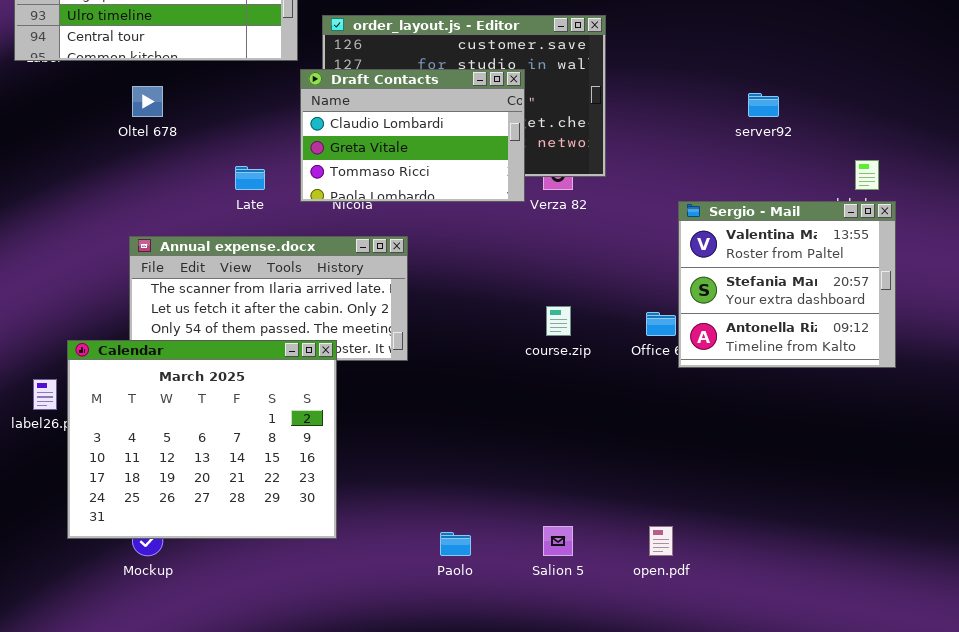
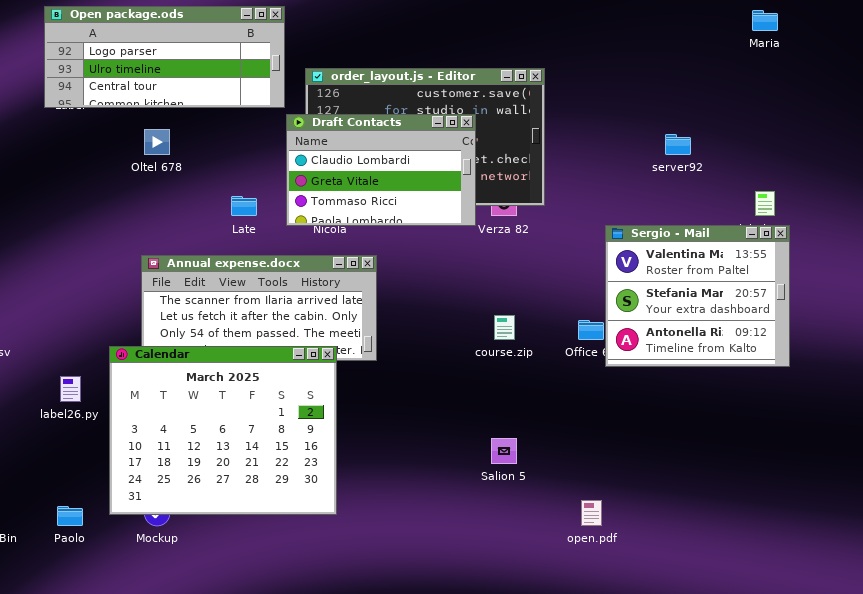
Calendar: [67,340,337,539] -> [109,346,337,515], moved
Salion 5: [543,526,573,556] -> [491,438,517,464], moved
Paolo: [440,532,471,556] -> [57,506,83,526], moved

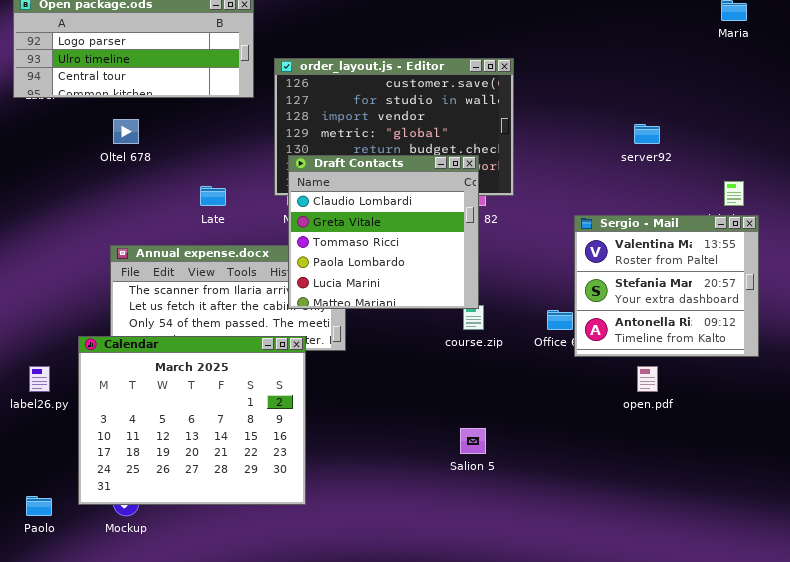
Draft Contacts: [286,114,476,226] -> [288,155,479,309], moved, resized
open.pdf: [581,500,602,526] -> [637,366,658,392], moved

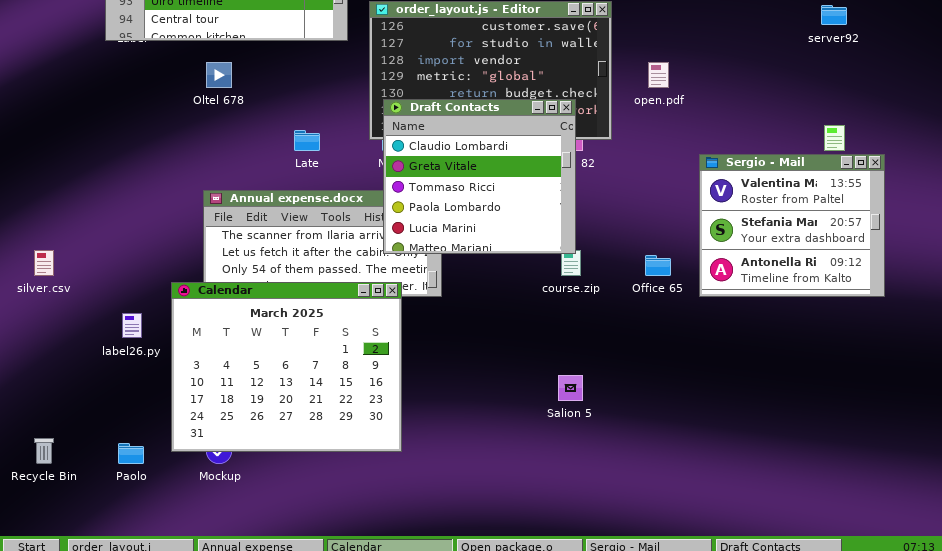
server92: [634,124,660,144] -> [821,5,847,25], moved
Sergio - Mail: [574,215,759,357] -> [699,154,885,297], moved
open.pdf: [637,366,658,392] -> [648,62,669,88], moved

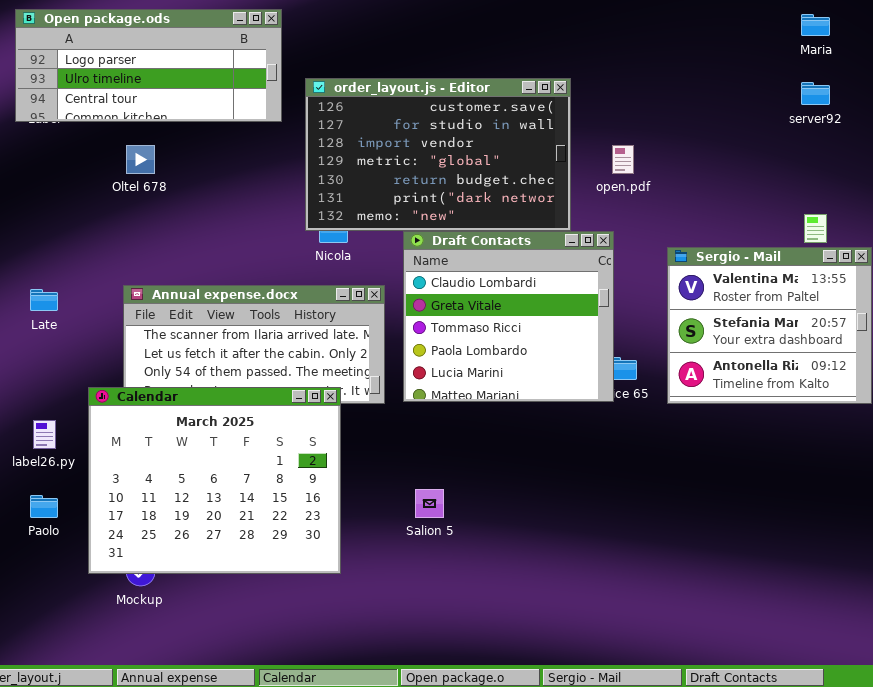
Draft Contacts: [383,99,576,254] -> [403,231,614,402], moved
Late: [294,130,320,151] -> [30,289,58,311], moved
Salion 5: [558,375,583,401] -> [415,489,444,518], moved
Paolo: [118,443,144,464] -> [30,495,58,518], moved

